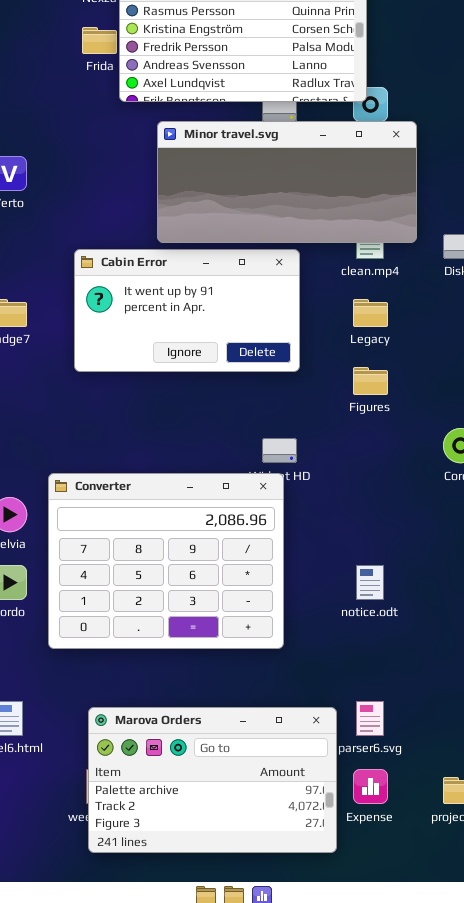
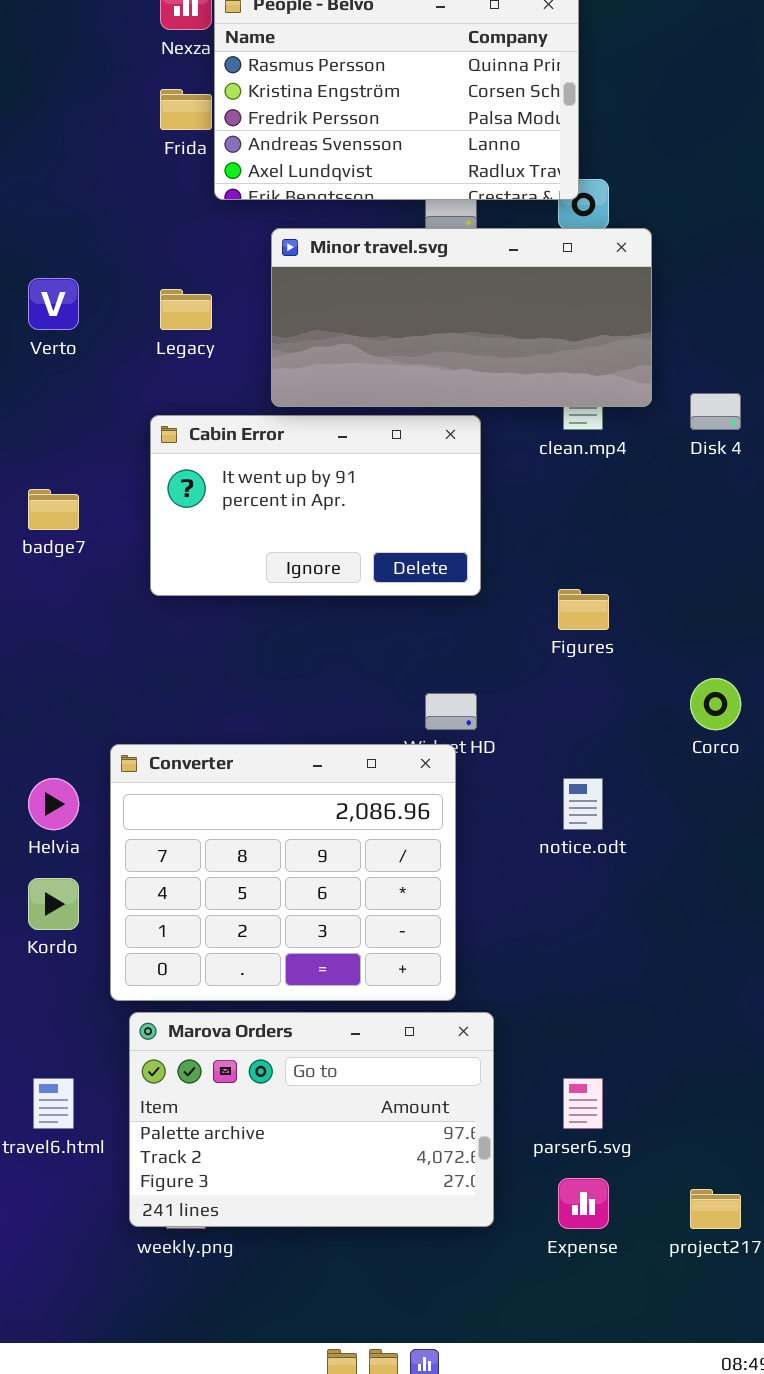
Legacy: [353,299,388,327] -> [160,289,212,330], moved
notice.odt: [356,565,384,600] -> [563,778,603,830], moved
Marova Orders: [88,707,337,853] -> [129,1012,494,1227], moved

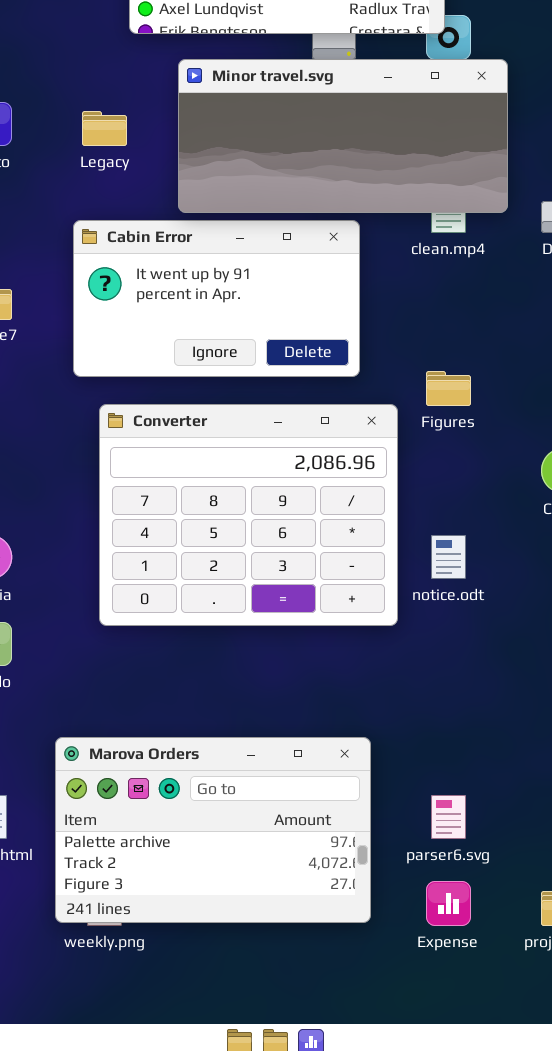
Converter: [110,744,456,1001] -> [99,404,398,626], moved

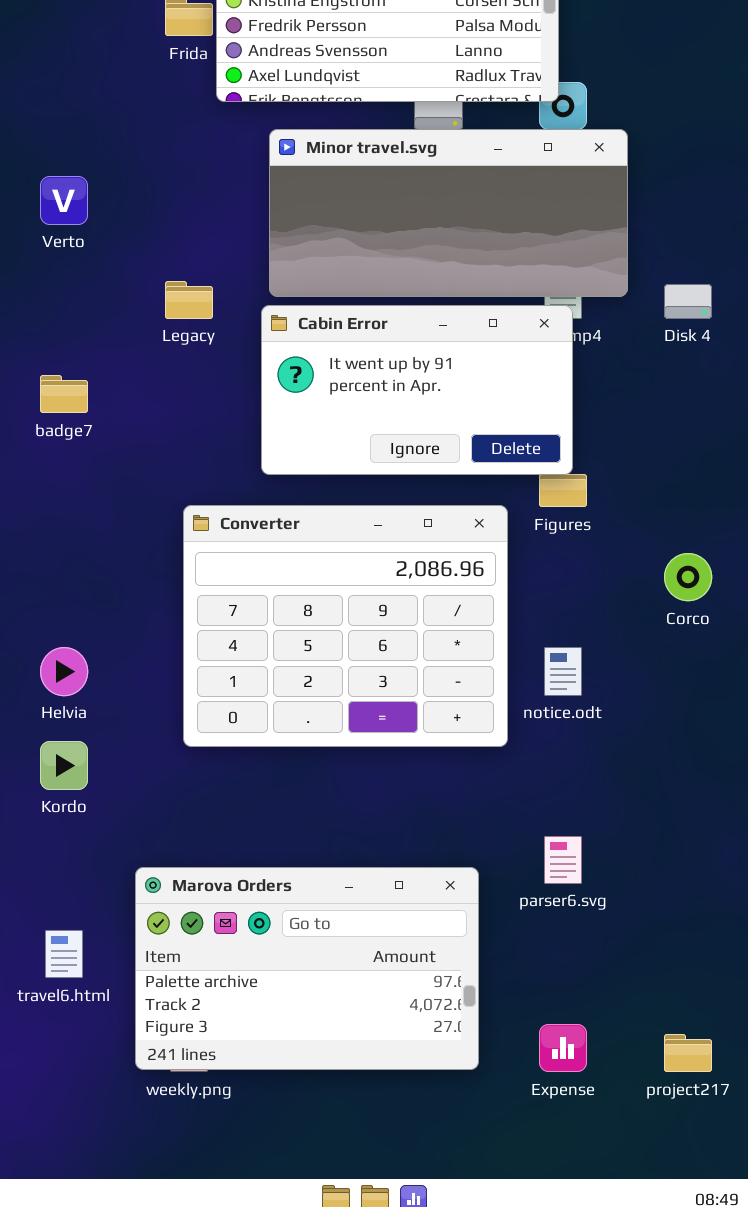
Legacy: [82,111,127,146] -> [165,281,213,319], moved
Cabin Error: [73,220,360,377] -> [261,305,573,475], moved
parser6.svg: [431,795,466,839] -> [544,836,582,884], moved

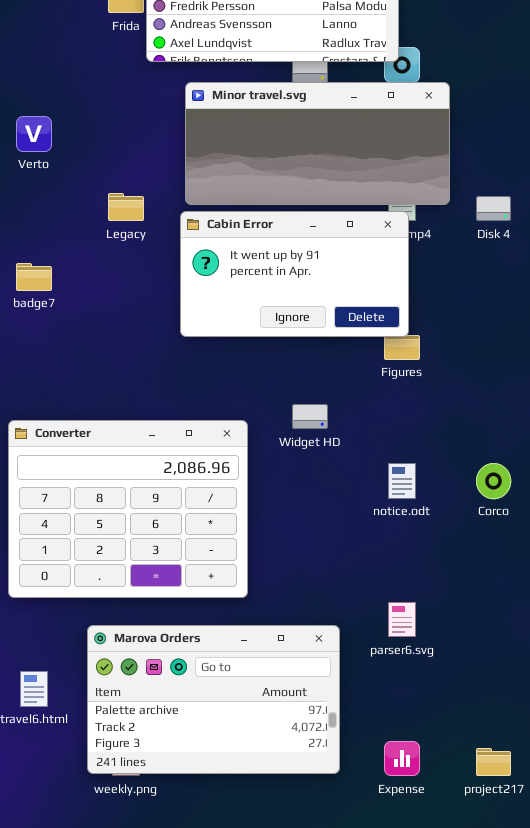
Converter: [183,505,508,747] -> [8,420,248,598], moved
Corco: [664,553,712,601] -> [476,463,511,499], moved

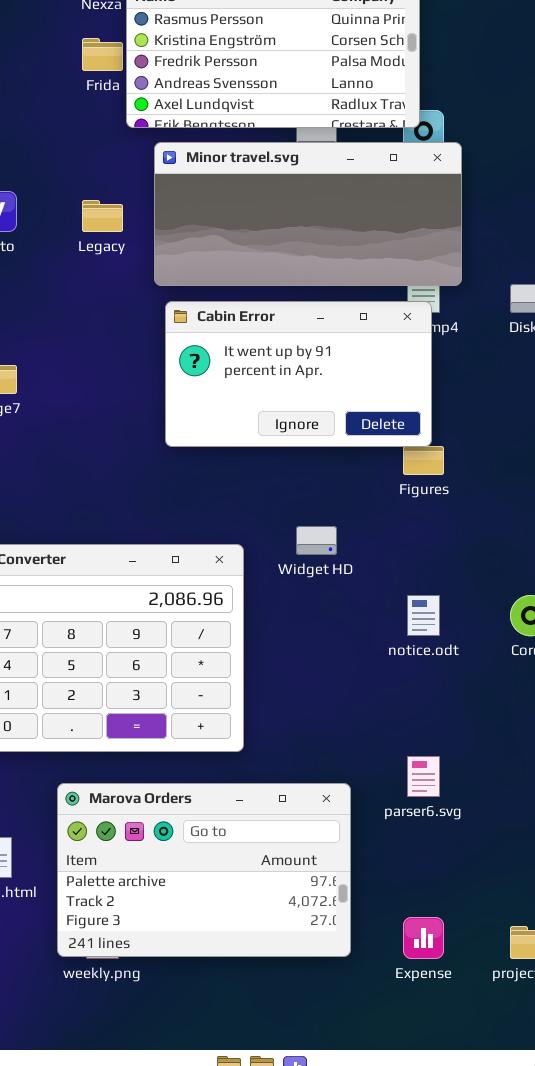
Minor travel.svg: [185,82,450,205] -> [154,142,462,286], moved
Legacy: [108,193,144,221] -> [82,200,123,232], moved

